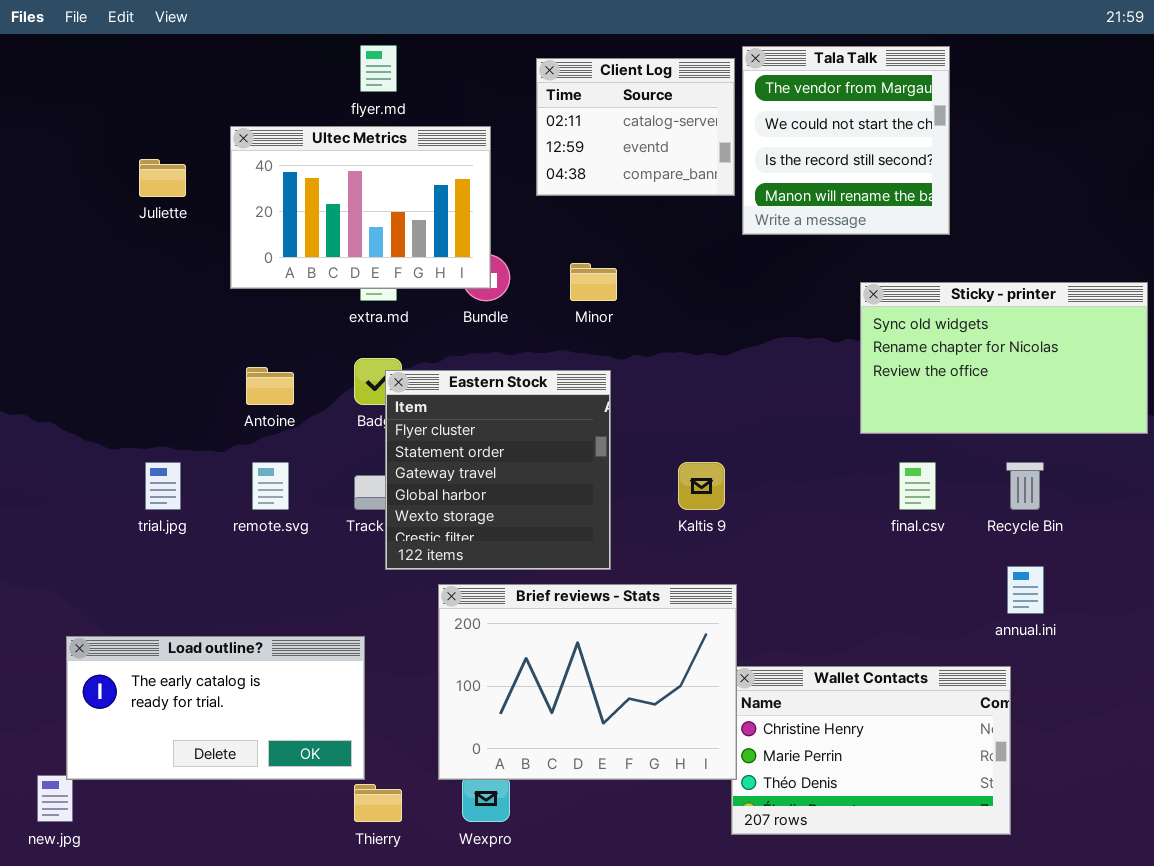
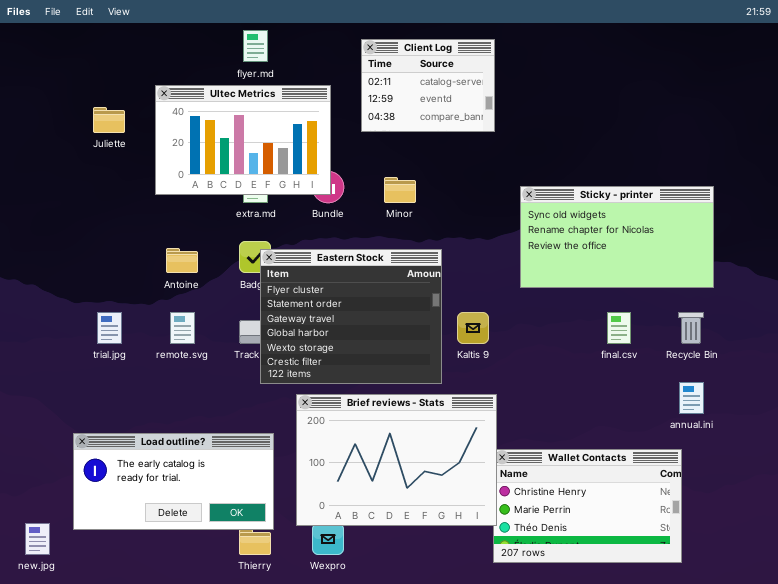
Tala Talk: [742,46,950,235] -> none, closed
Sticky - printer: [860,282,1148,434] -> [520,186,714,288], moved
Eastern Stock: [385,370,611,570] -> [260,249,442,384], resized
Load outline?: [66,636,365,780] -> [73,433,274,530], moved

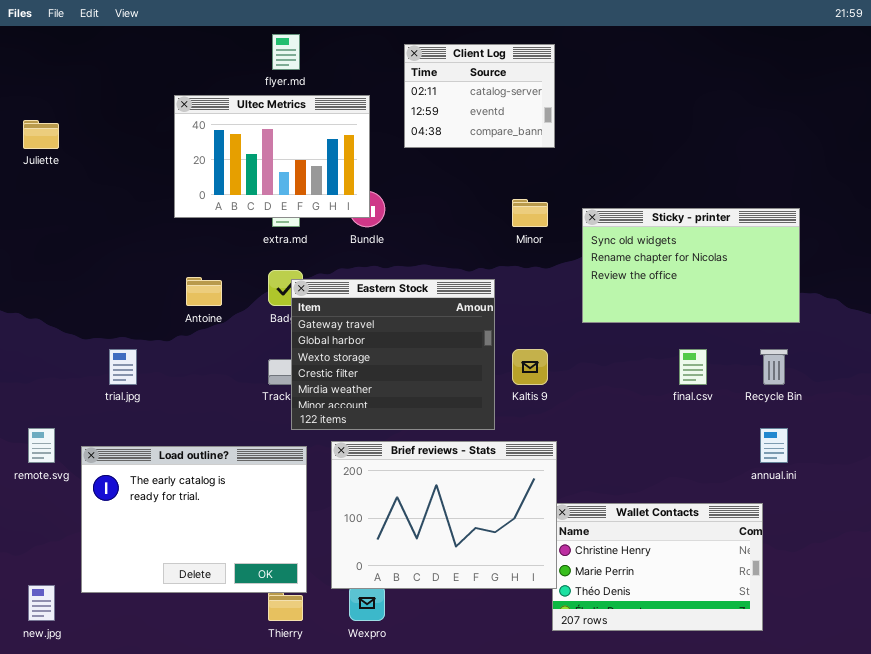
Juliette: [93,107,125,133] -> [23,120,59,149], moved
Minor: [384,177,416,203] -> [512,199,548,227], moved
Eastern Stock: [260,249,442,384] -> [291,279,495,430], scrolled down 2 rows
remote.svg: [170,312,195,344] -> [28,428,55,463], moved
Load outline?: [73,433,274,530] -> [81,446,307,593], resized

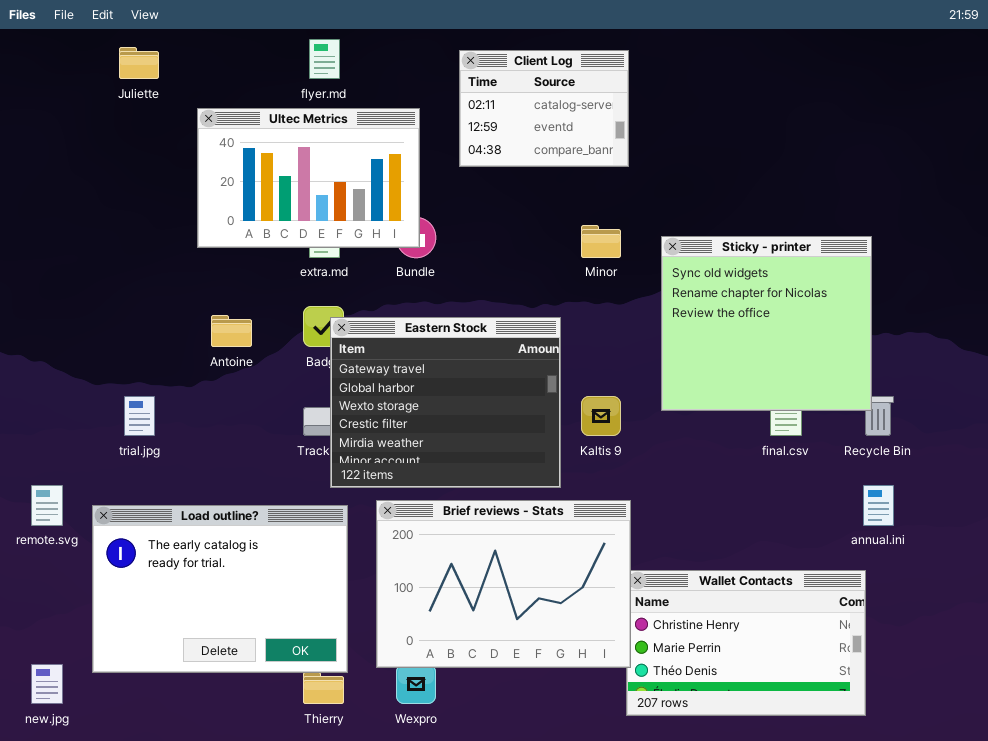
Juliette: [23,120,59,149] -> [119,47,159,79], moved
Sticky - printer: [582,208,800,323] -> [661,236,872,411], resized

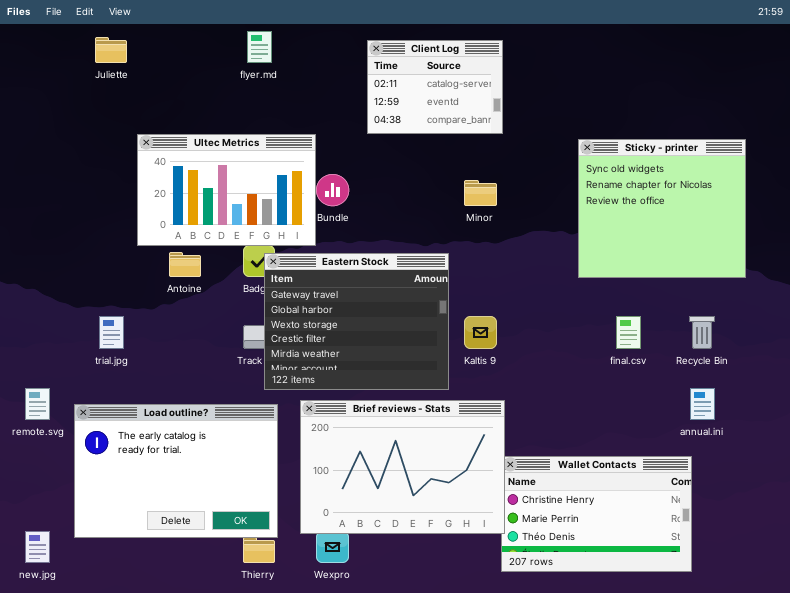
Ultec Metrics: [197,108,420,248] -> [137,134,316,246], moved
Sticky - printer: [661,236,872,411] -> [578,139,746,278], moved

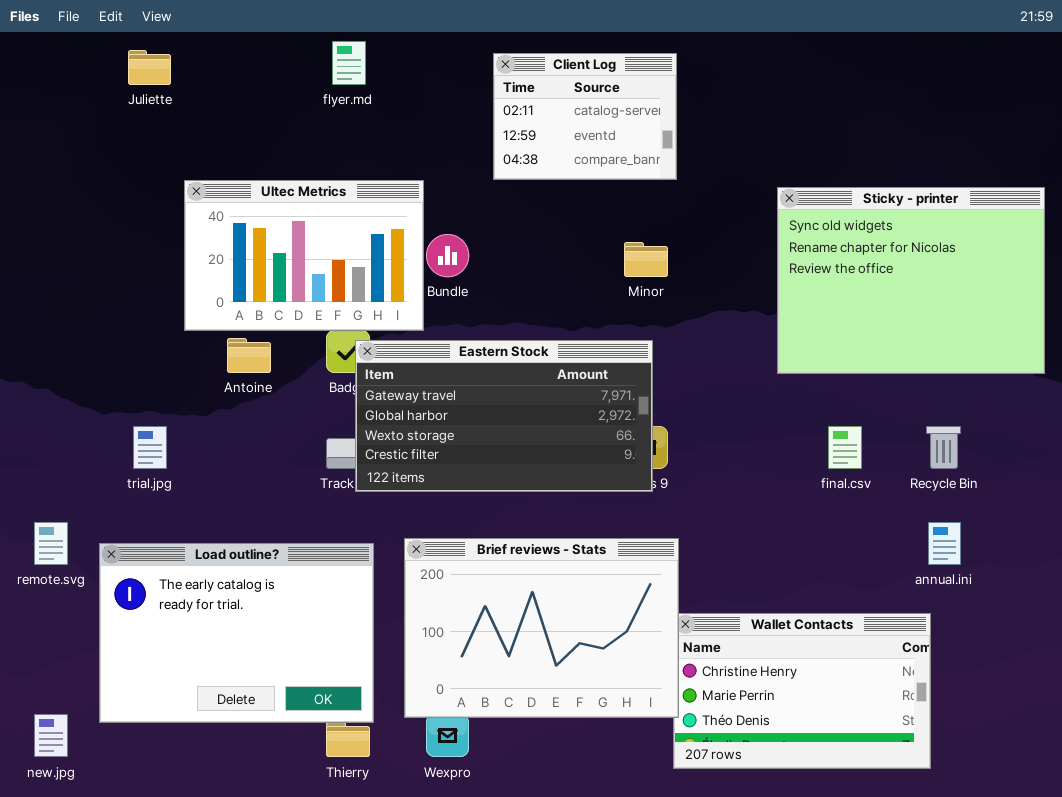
Sticky - printer: [578,139,746,278] -> [777,187,1045,374], resized
Eastern Stock: [264,253,449,390] -> [355,340,653,492], resized

